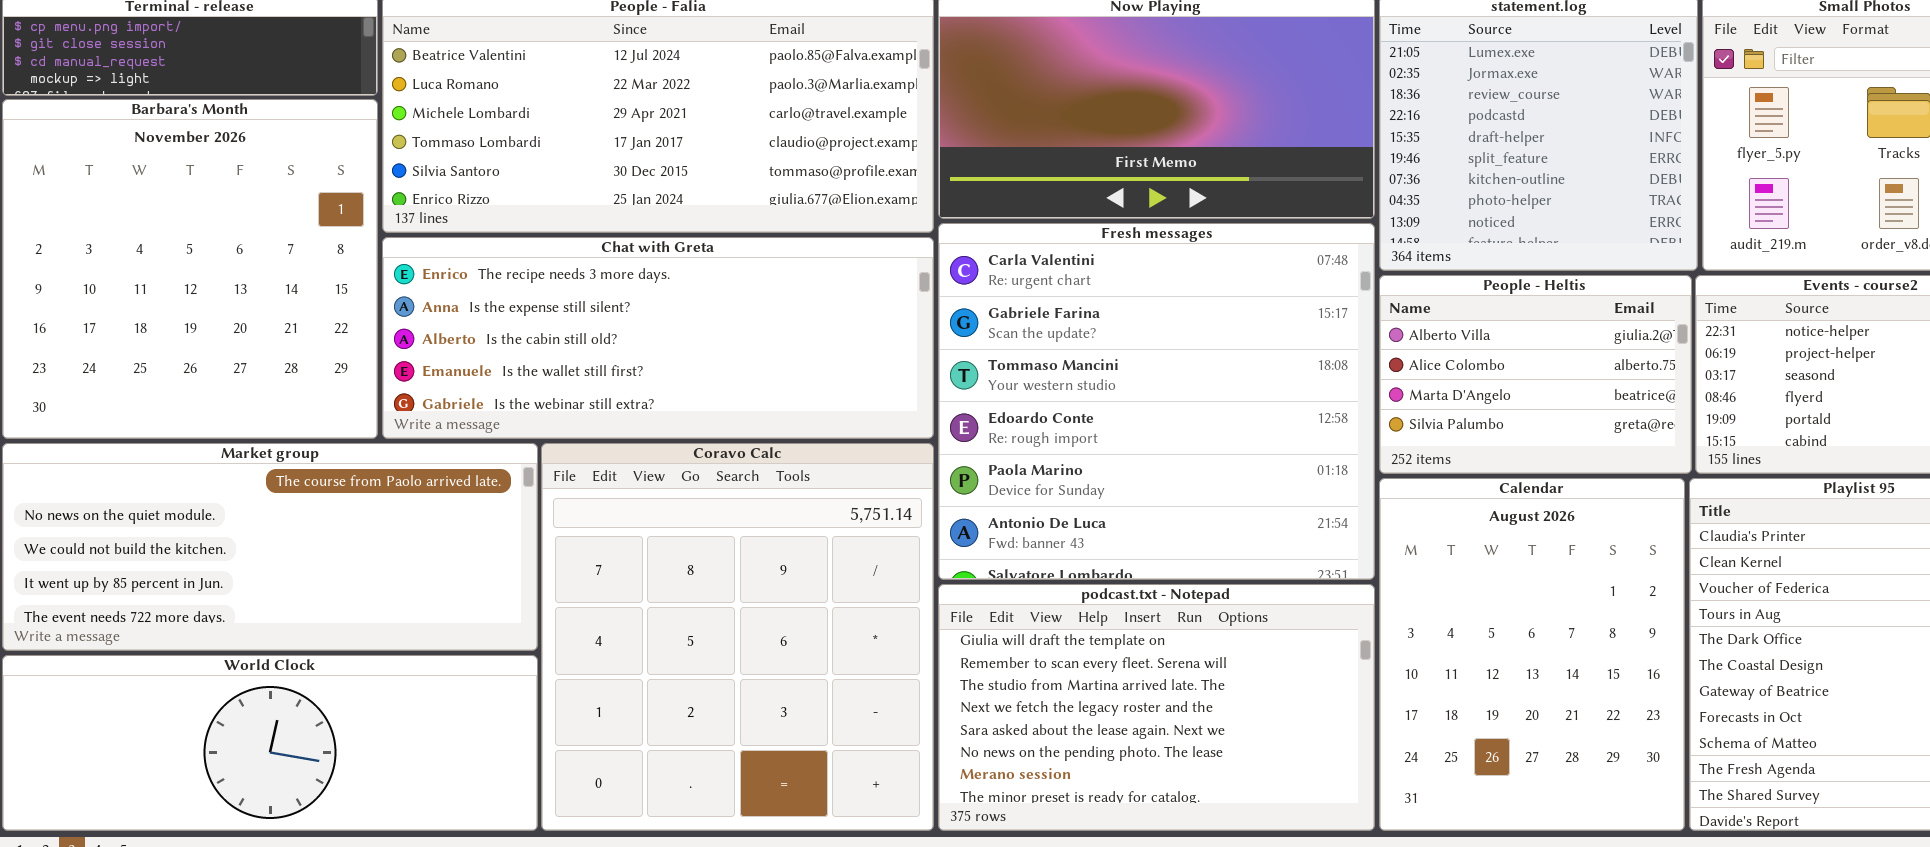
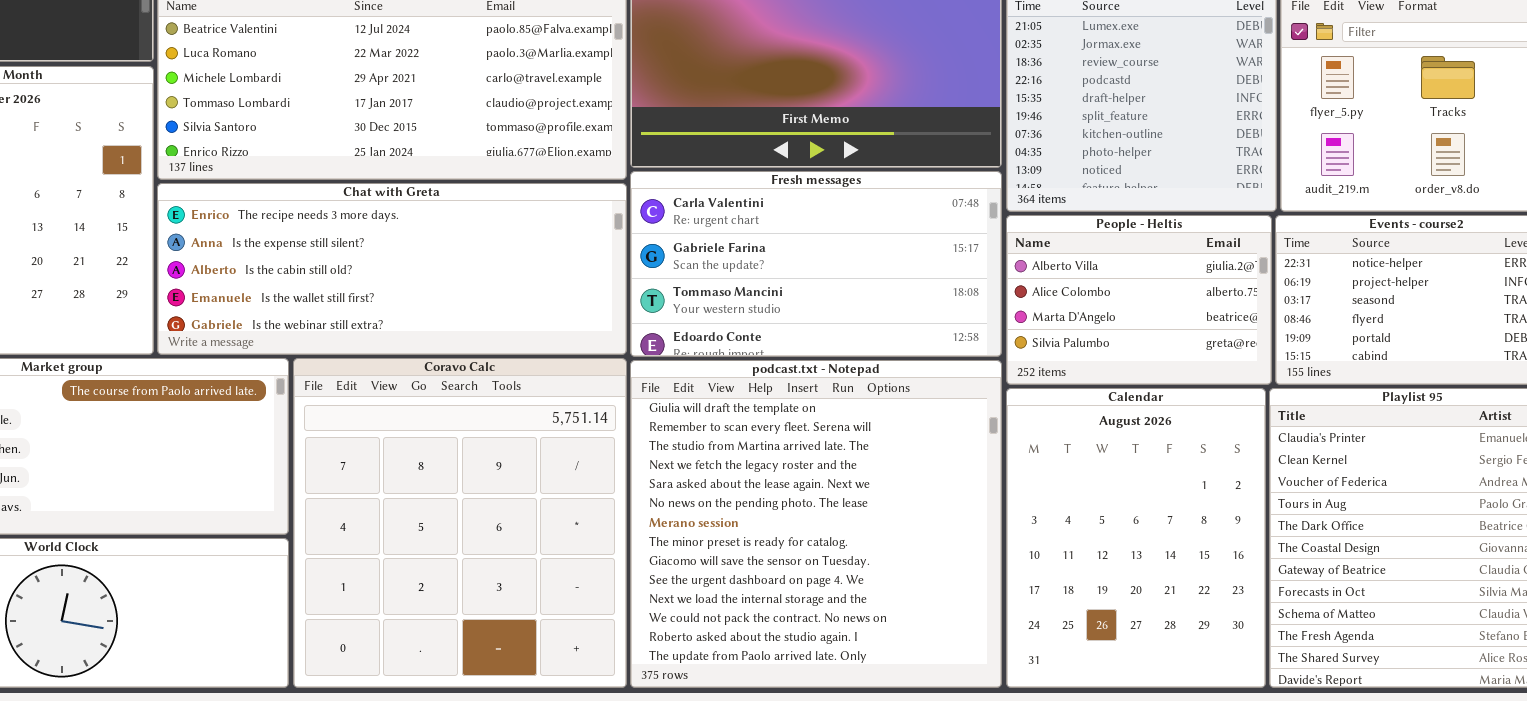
Fresh messages: [938,223,1375,580] -> [630,171,1002,357], resized
podcast.txt - Notepad: [938,584,1375,831] -> [630,360,1002,688], resized

